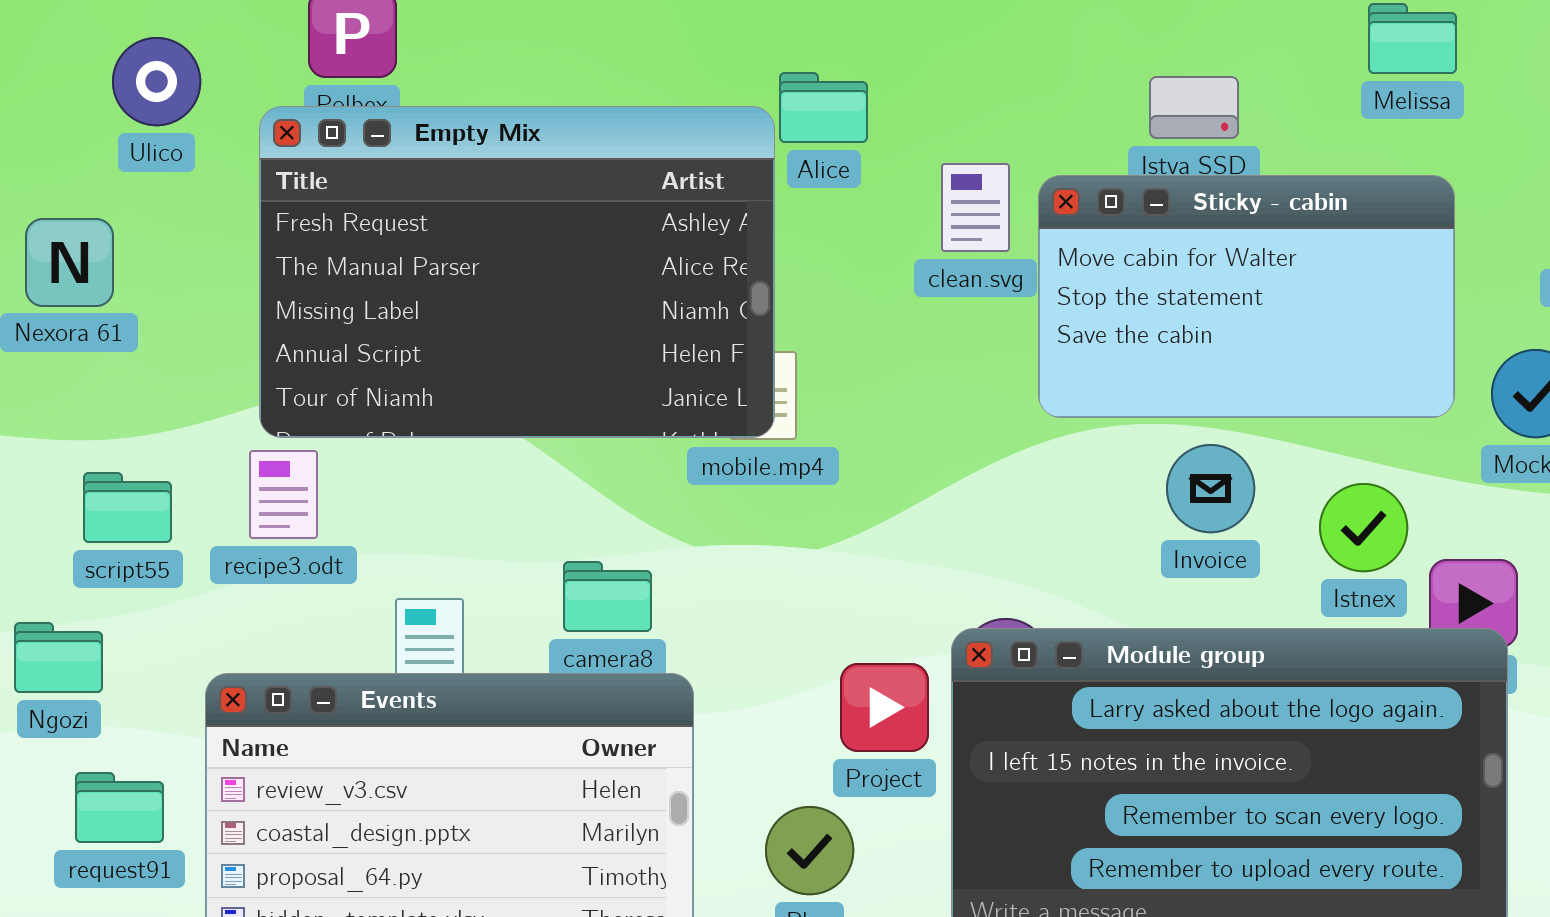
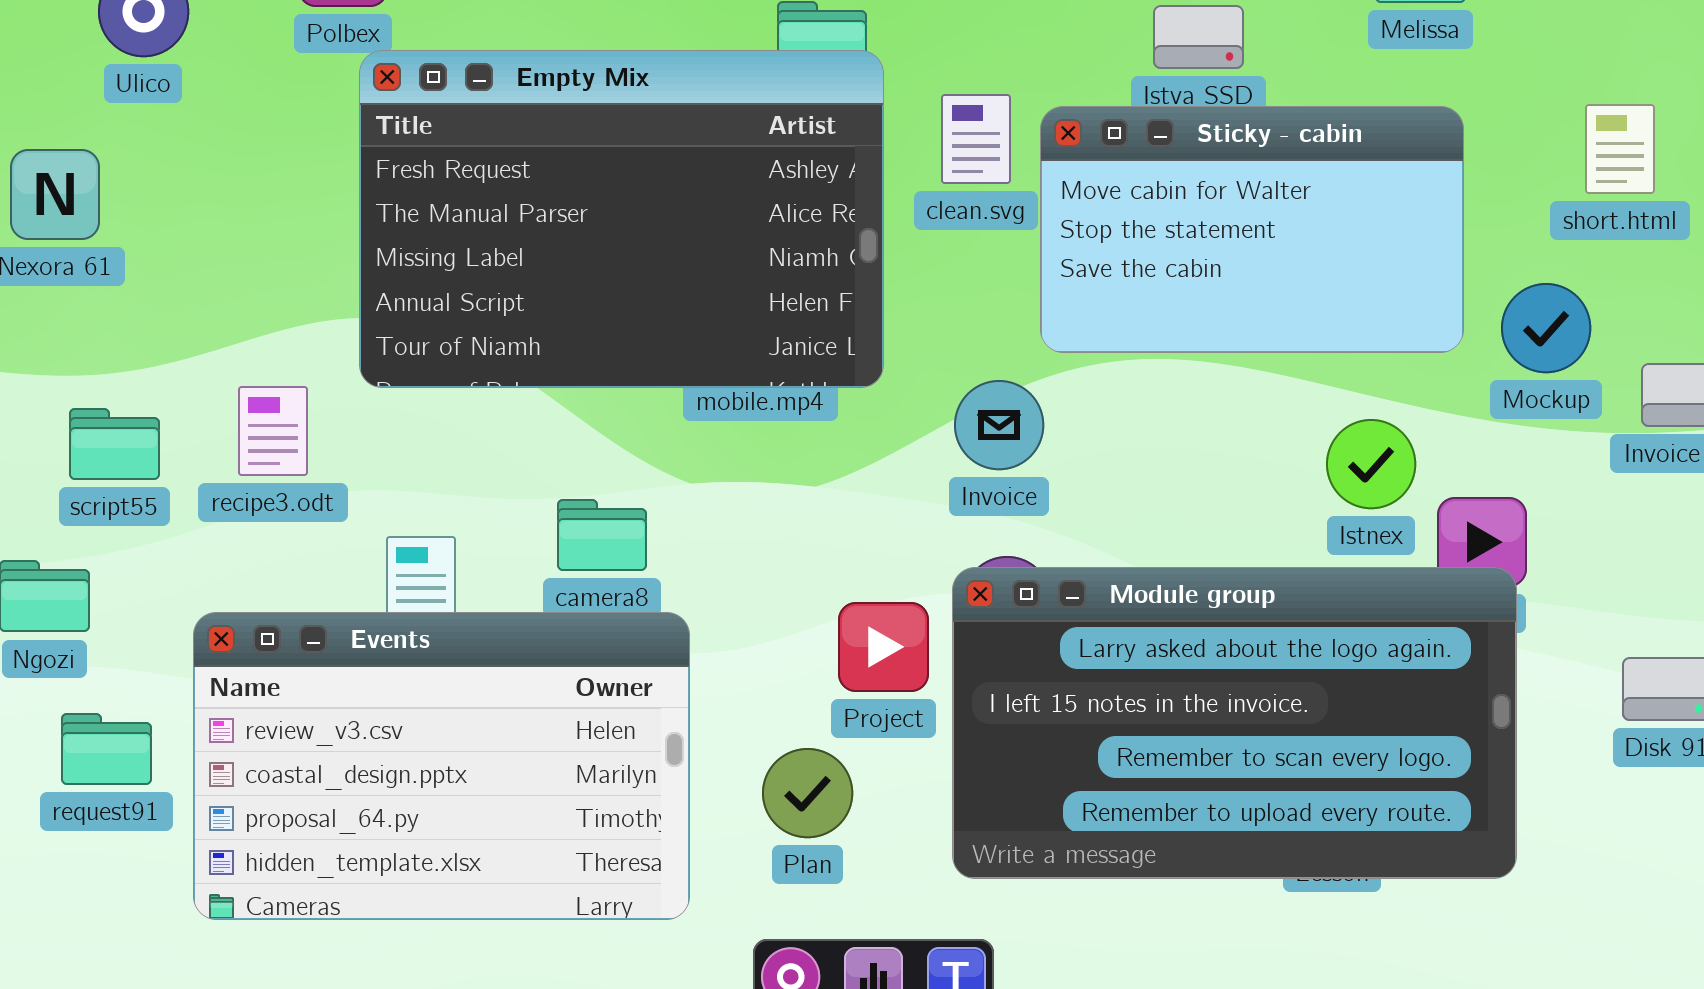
Empty Mix: [259,106,775,438] -> [359,50,884,388], moved
Invoice: [1166,444,1255,533] -> [954,380,1044,470], moved

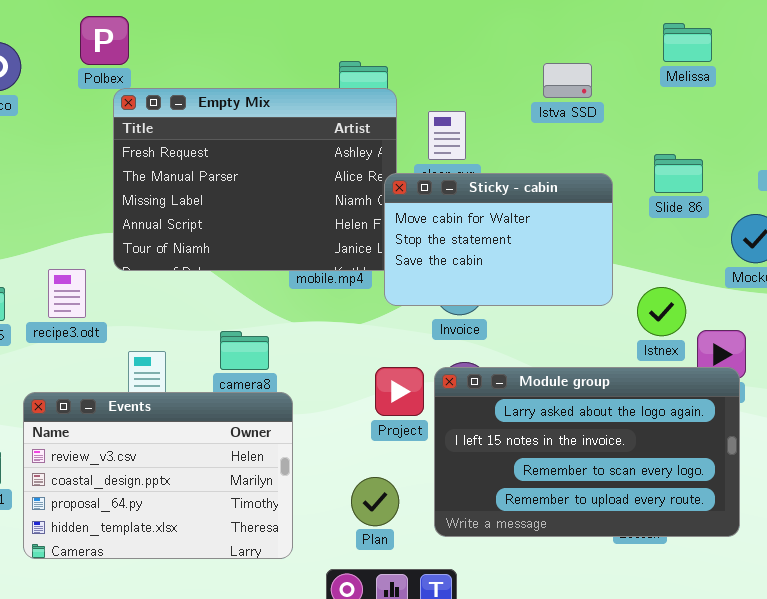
Sticky - cabin: [1040,106,1464,353] -> [384,173,613,306], moved
Project: [838,602,929,692] -> [375,367,424,416], moved
Plan: [762,748,853,838] -> [351,477,399,526], moved

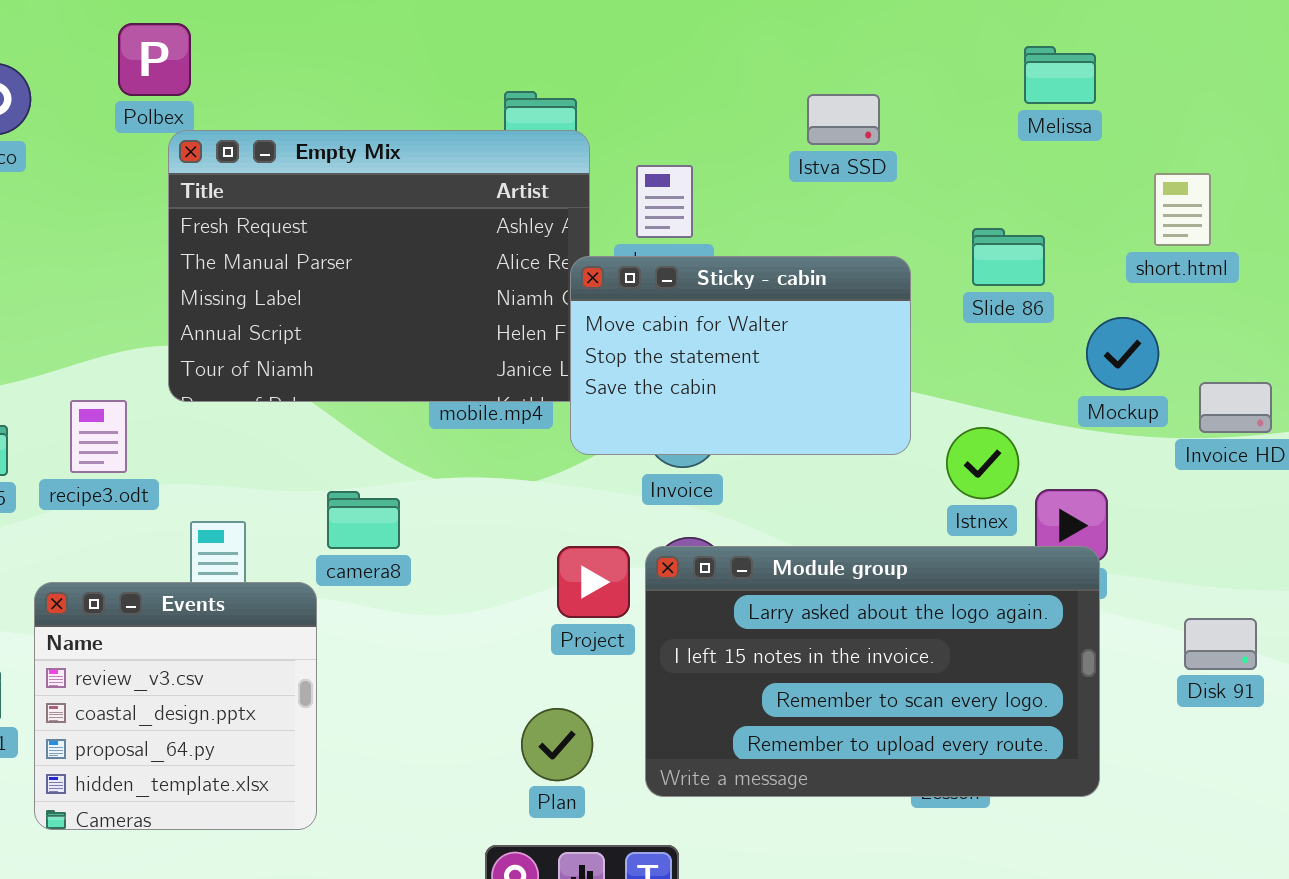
Melissa: [663,23,712,62] -> [1024,46,1096,104], moved
Events: [23,392,293,559] -> [34,582,317,830], resized

